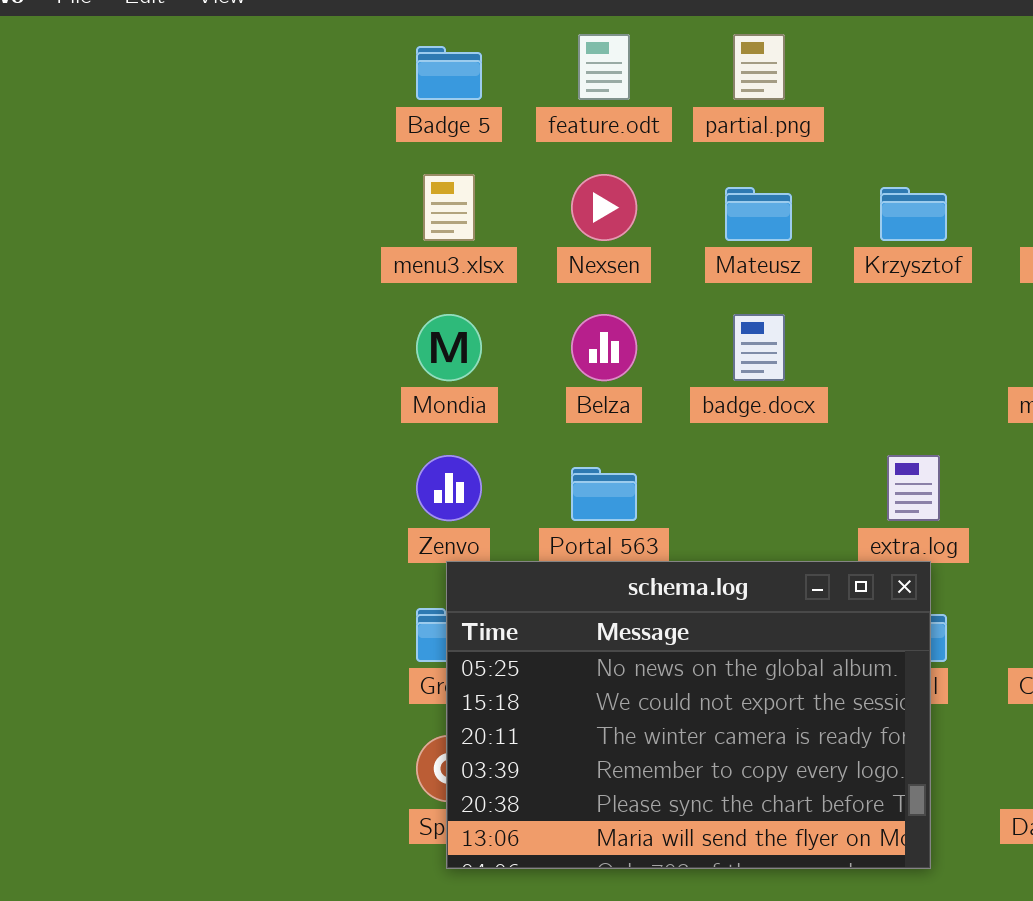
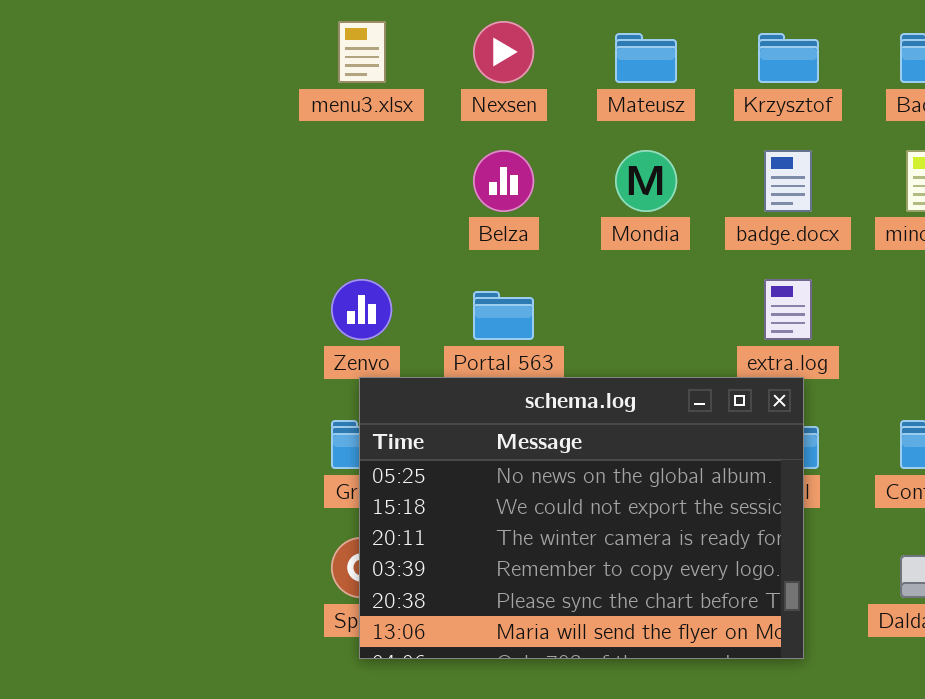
Mondia: [416,314,482,381] -> [615,150,677,212], moved
badge.docx: [733,314,785,381] -> [764,150,812,212], moved

